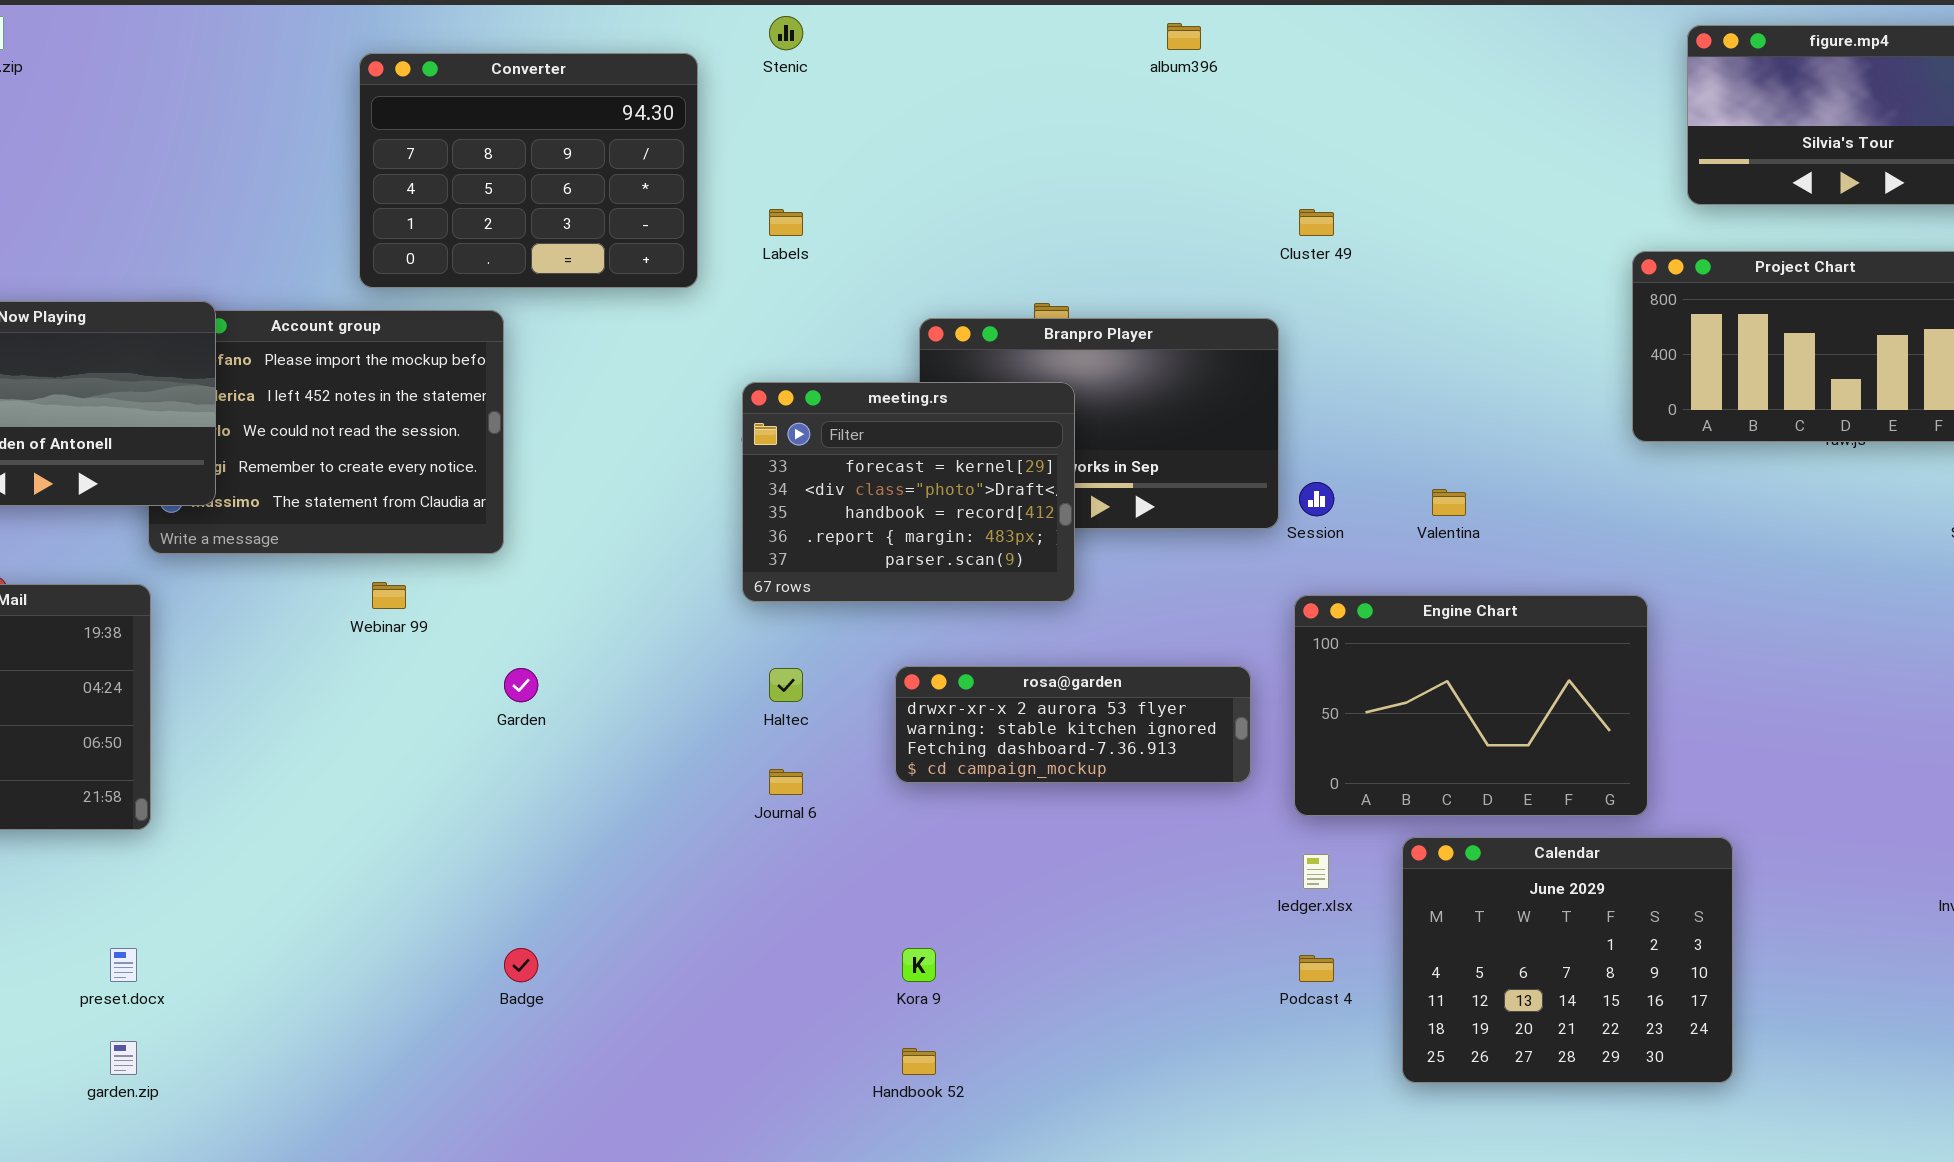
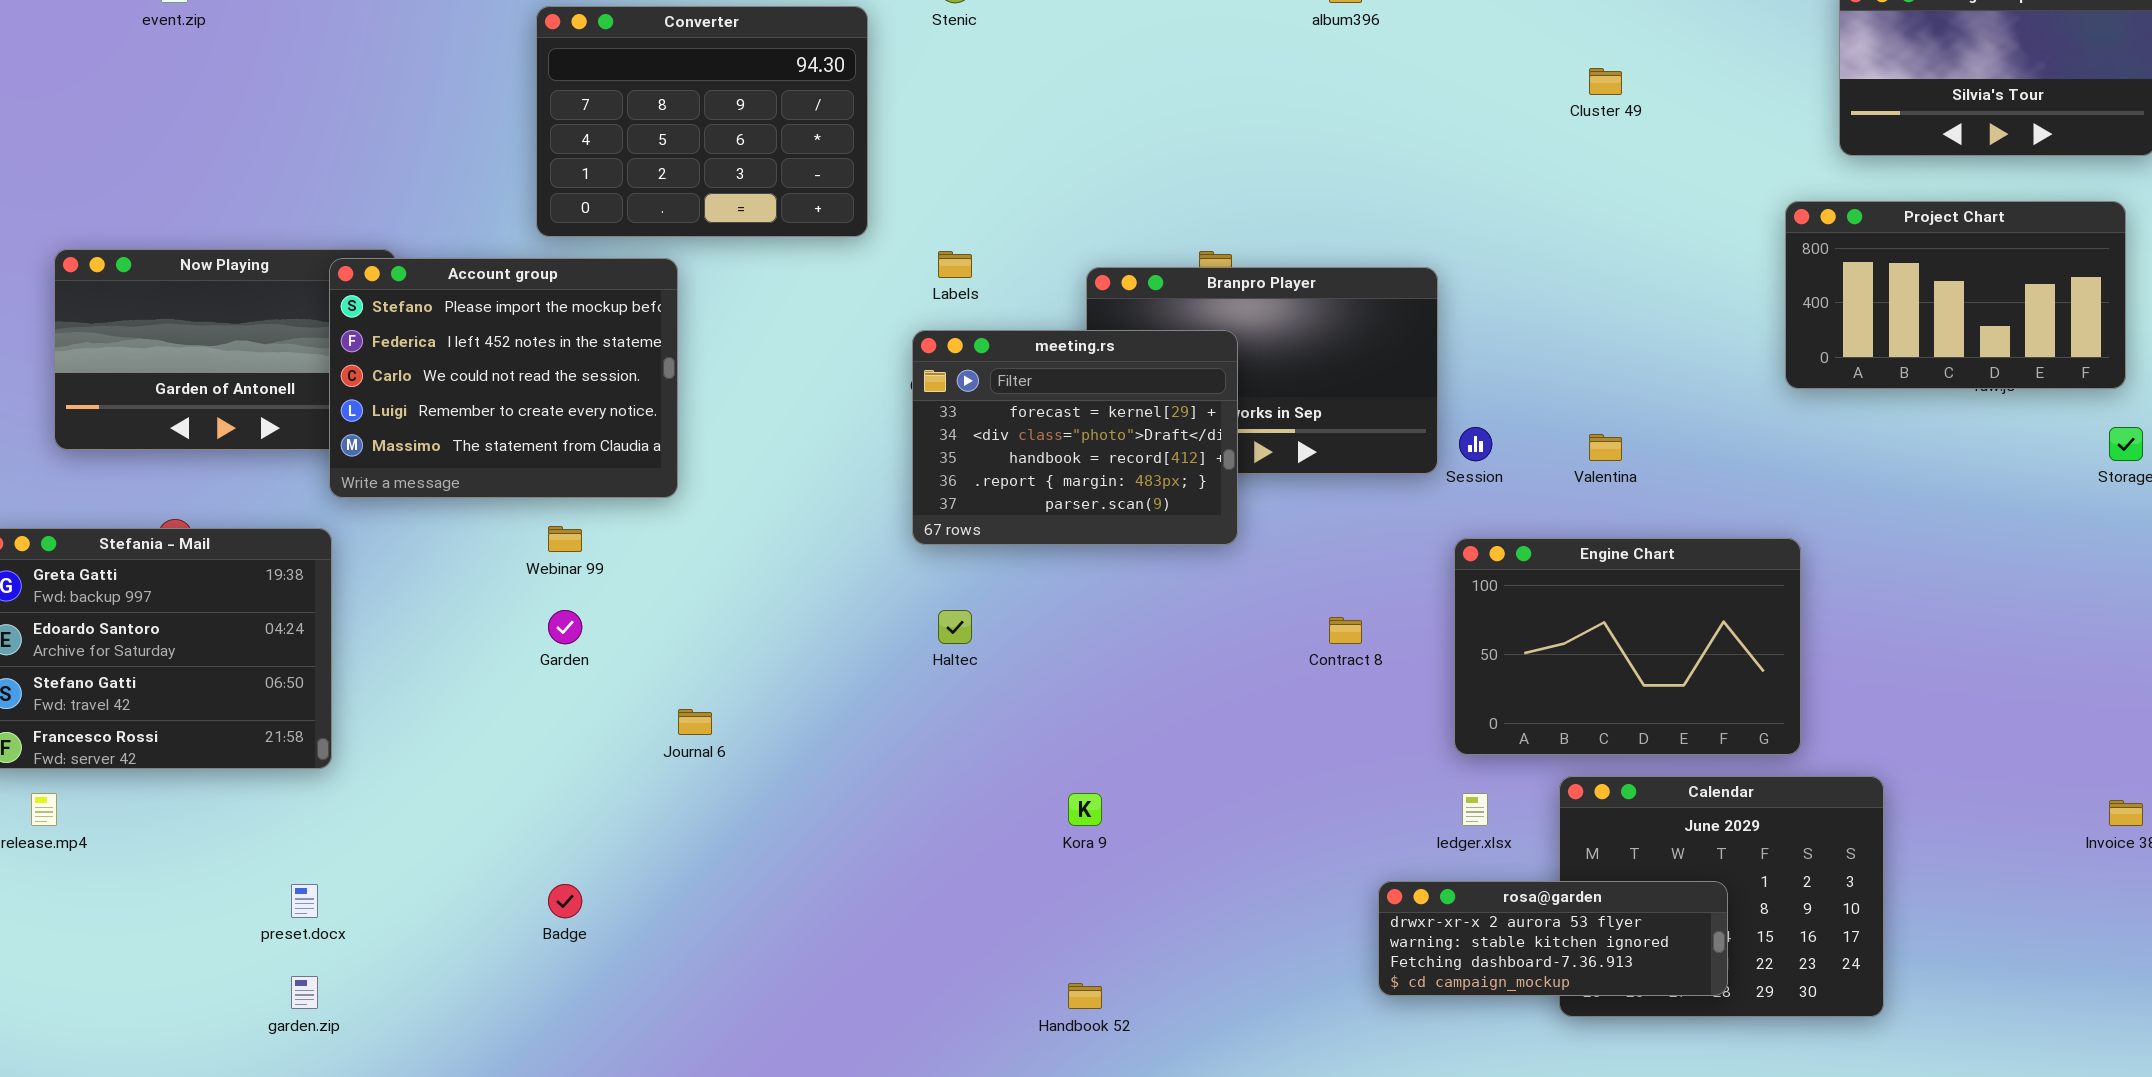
Labels: [769,209,803,236] -> [938,251,972,278], moved
Cluster 49: [1299,209,1334,236] -> [1589,68,1622,95], moved
Account group: [148,310,504,554] -> [329,258,678,498], raised
rosa@garden: [895,666,1251,783] -> [1378,881,1728,996], moved
Garden: [504,668,538,702] -> [548,610,582,644], moved
Journal 6: [769,769,803,795] -> [678,709,712,735], moved
Badge: [504,948,538,982] -> [548,884,582,918], moved
Kora 9: [902,948,936,982] -> [1068,793,1102,826], moved

